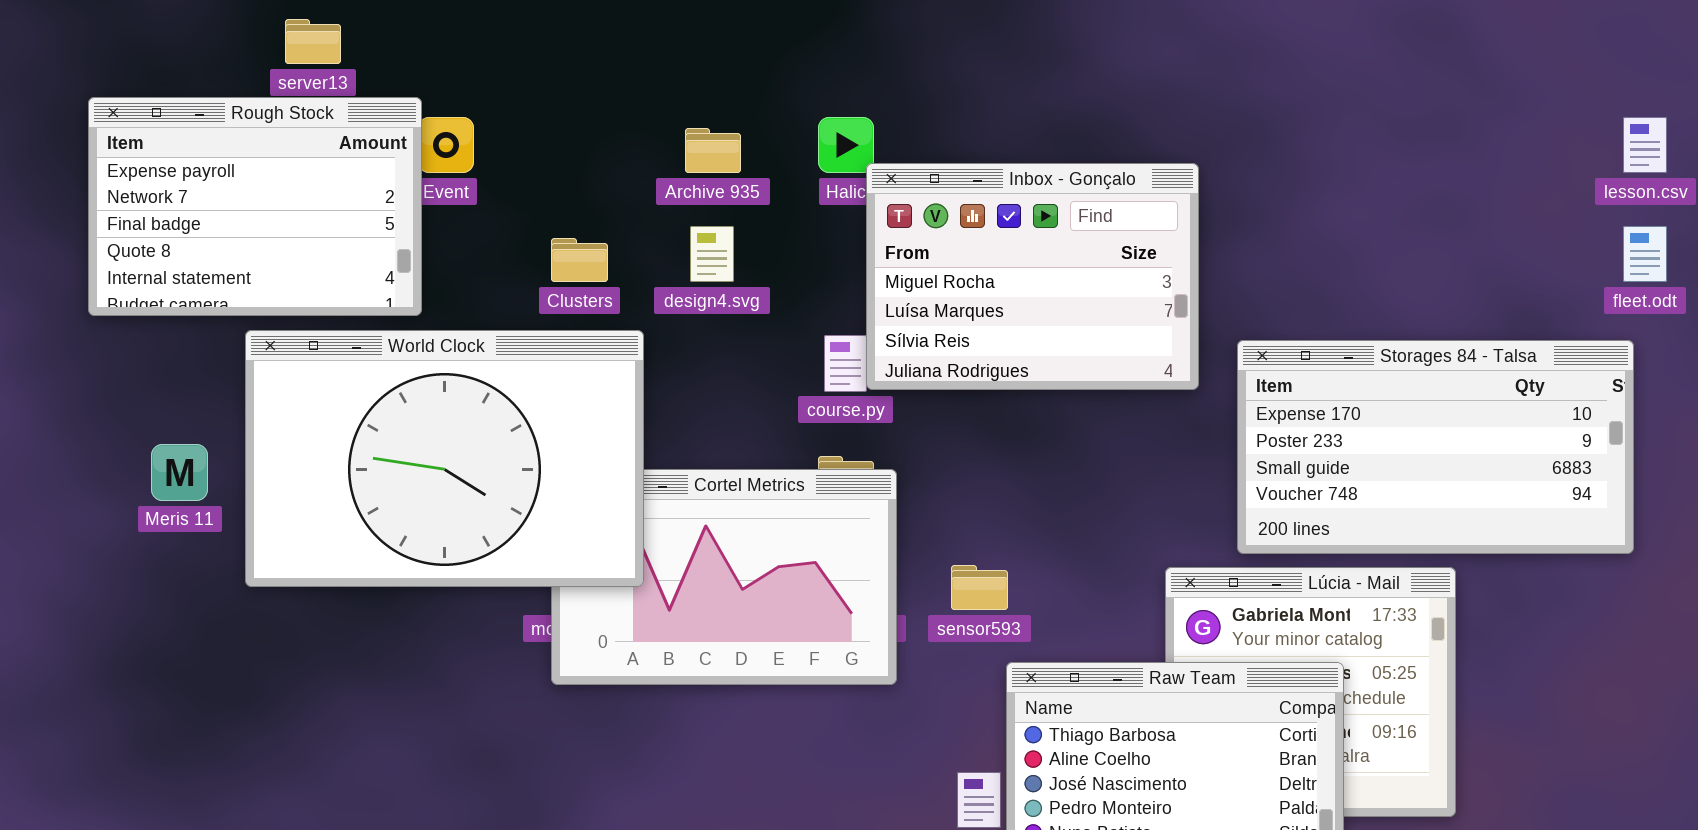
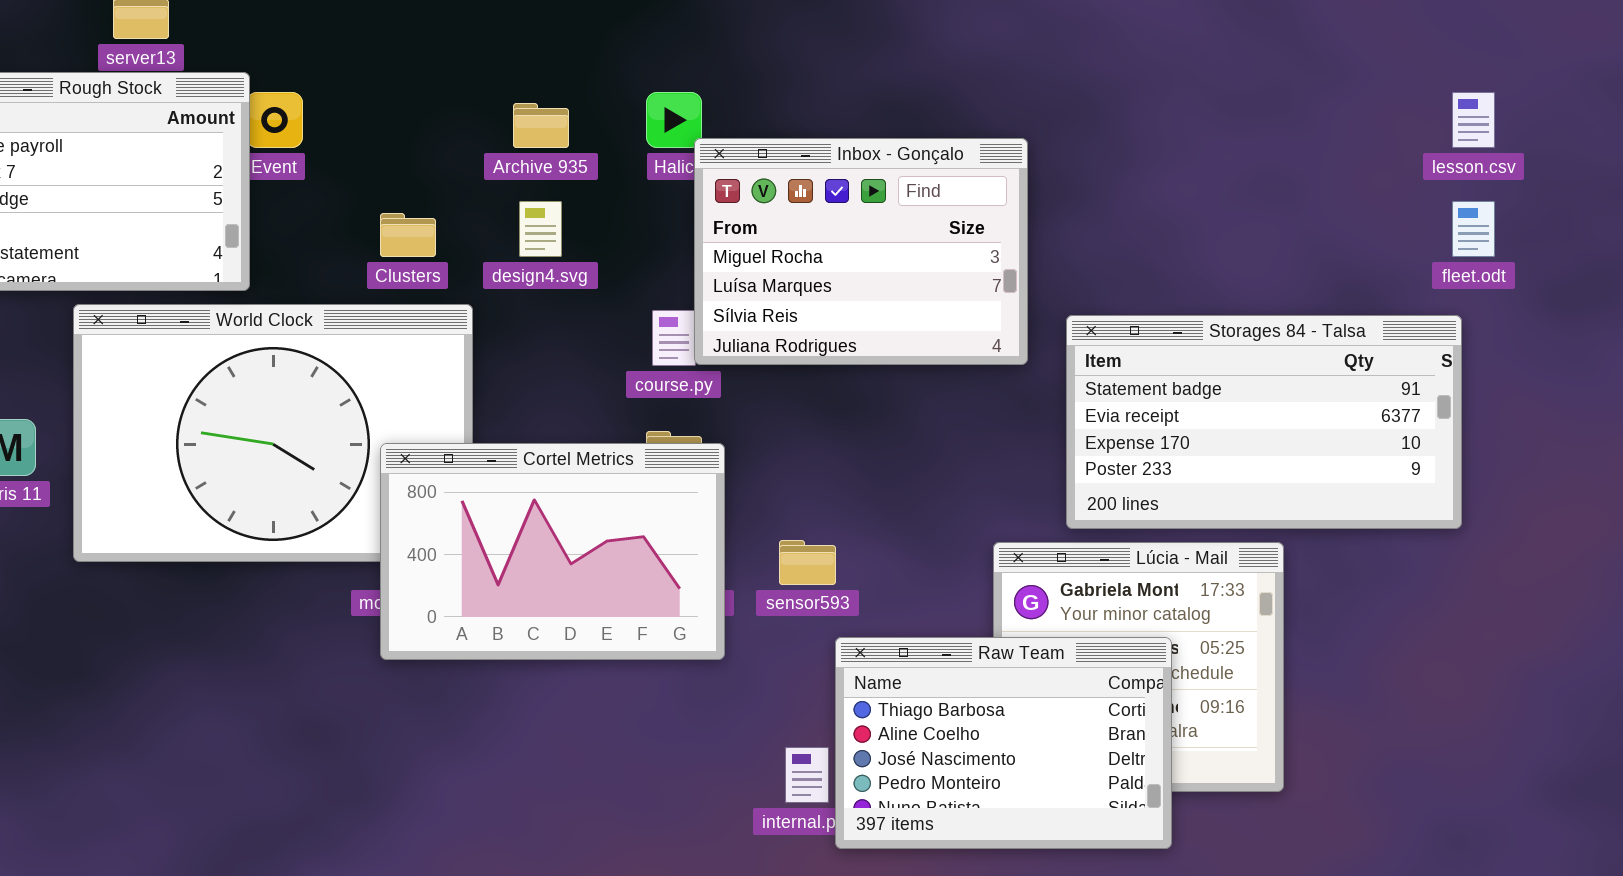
Storages 84 - Talsa: [1237,340,1634,554] -> [1066,315,1462,529], scrolled up 2 rows
Cortel Metrics: [551,469,897,685] -> [380,443,725,660], raised

